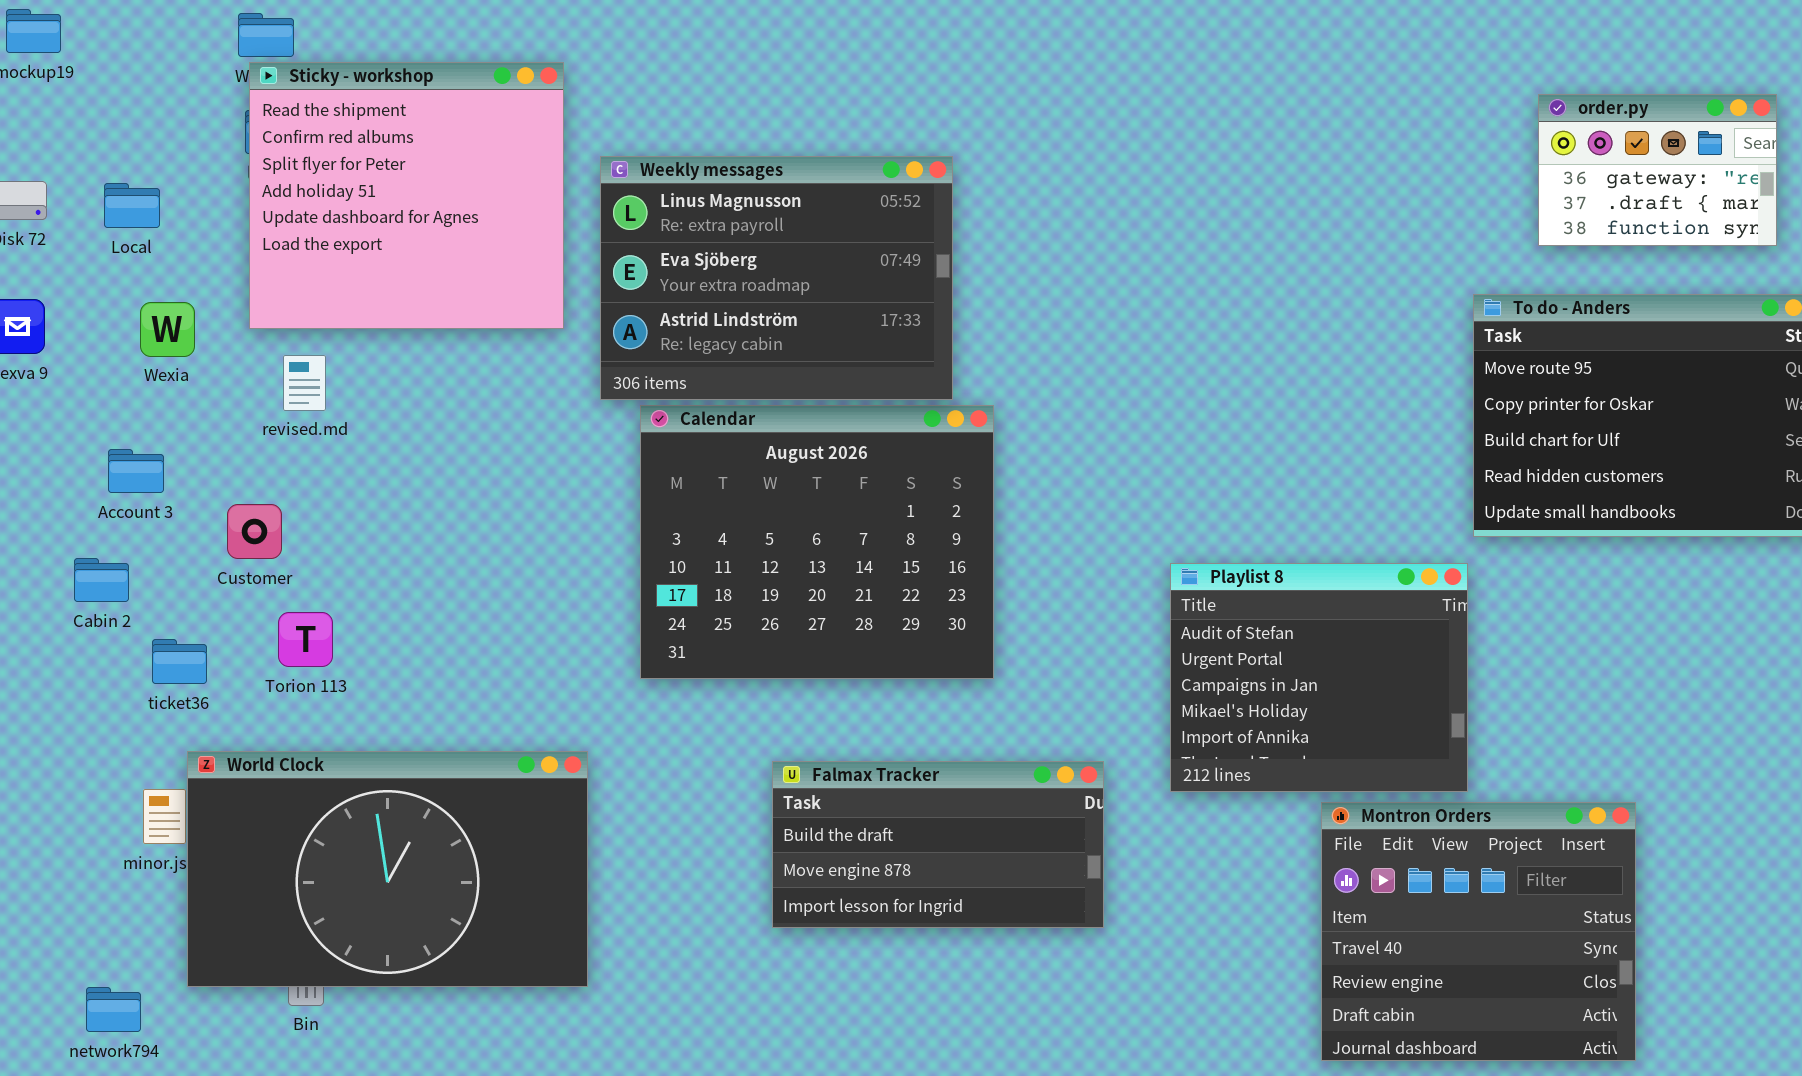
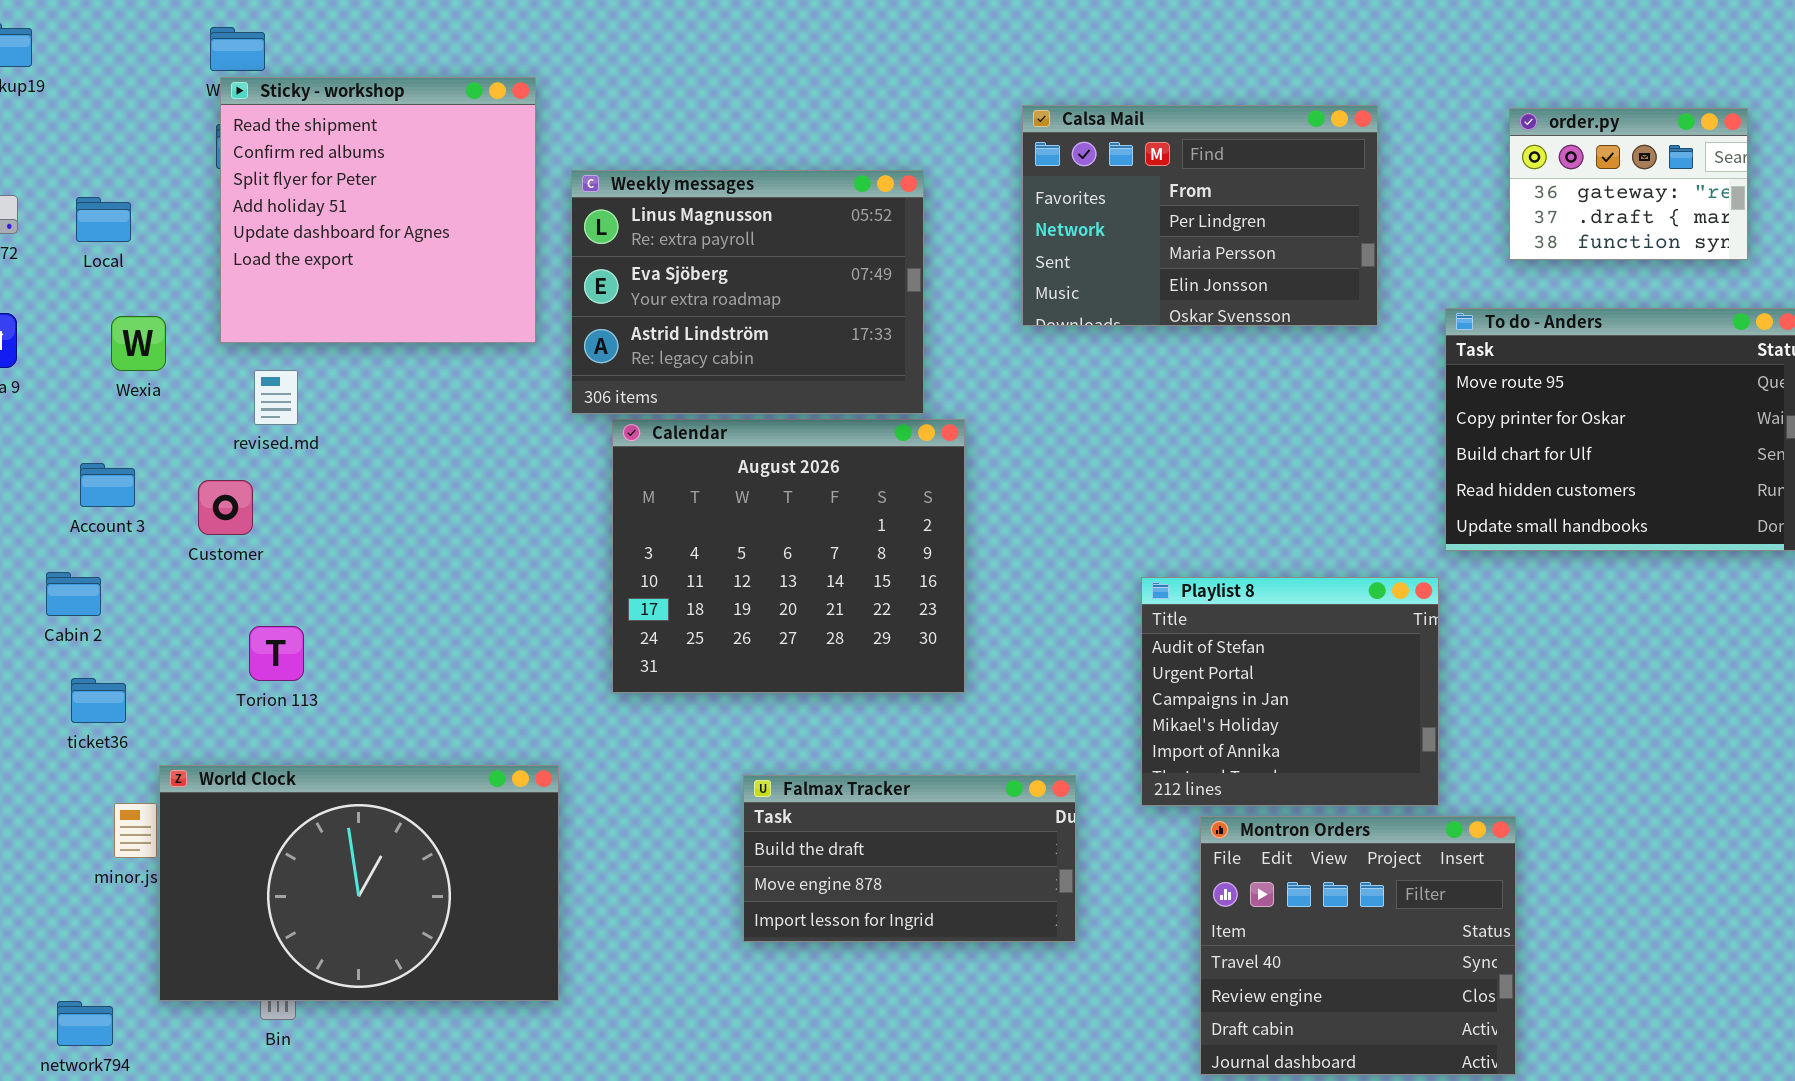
Calsa Mail: none -> [1022,105,1378,326], opened
Customer: [227,504,282,559] -> [198,480,253,535], moved
ticket36: [152,639,207,684] -> [71,678,126,723], moved
Montron Orders: [1321,802,1636,1061] -> [1200,816,1516,1075], moved

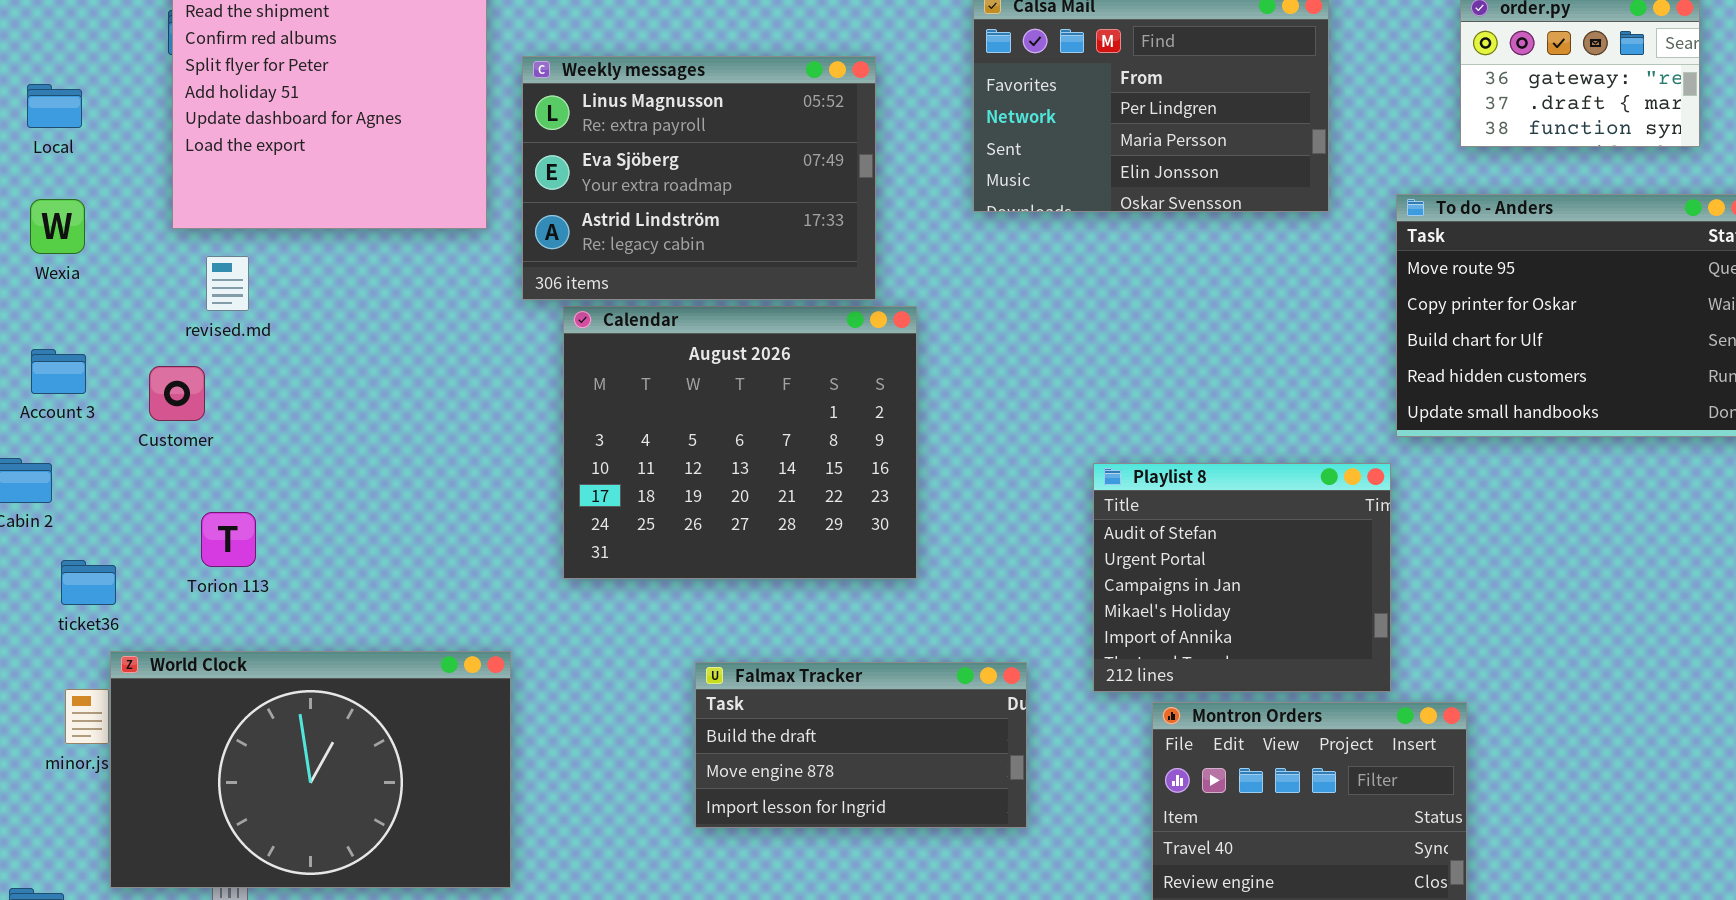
Wexia: [111,316,166,371] -> [30,199,85,254], moved
ticket36: [71,678,126,723] -> [61,560,116,605], moved

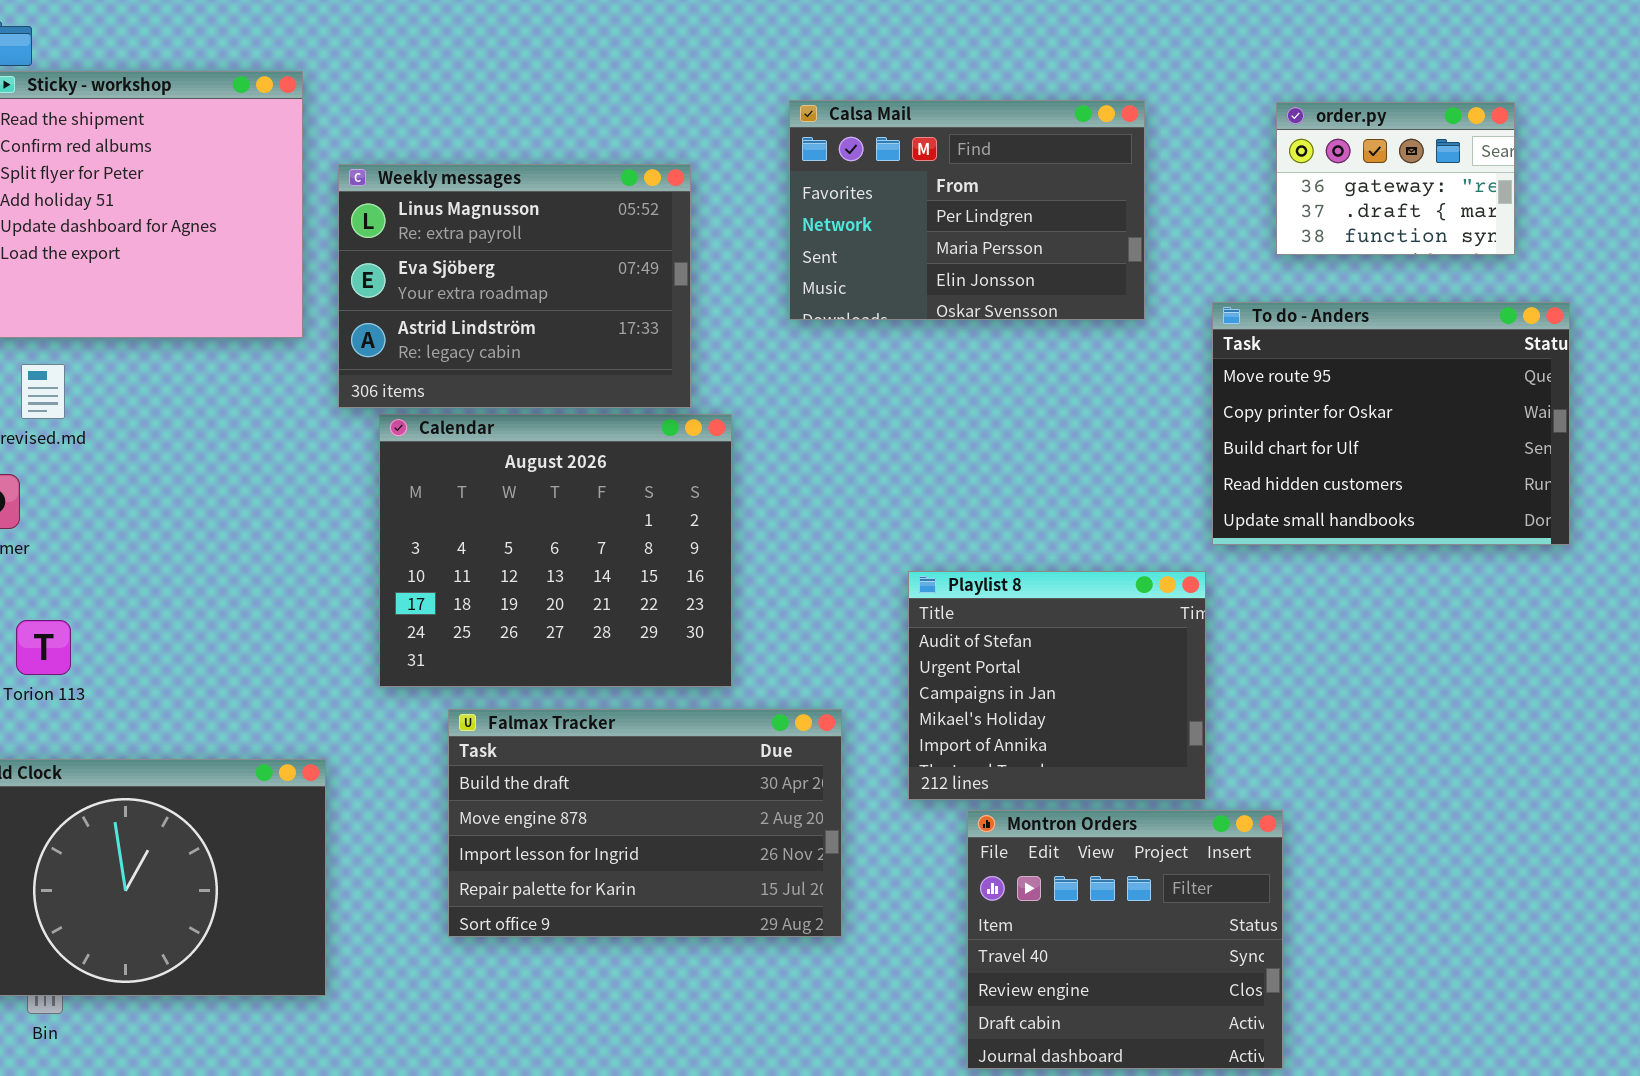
Falmax Tracker: [695,662,1027,828] -> [448,709,842,937], resized

